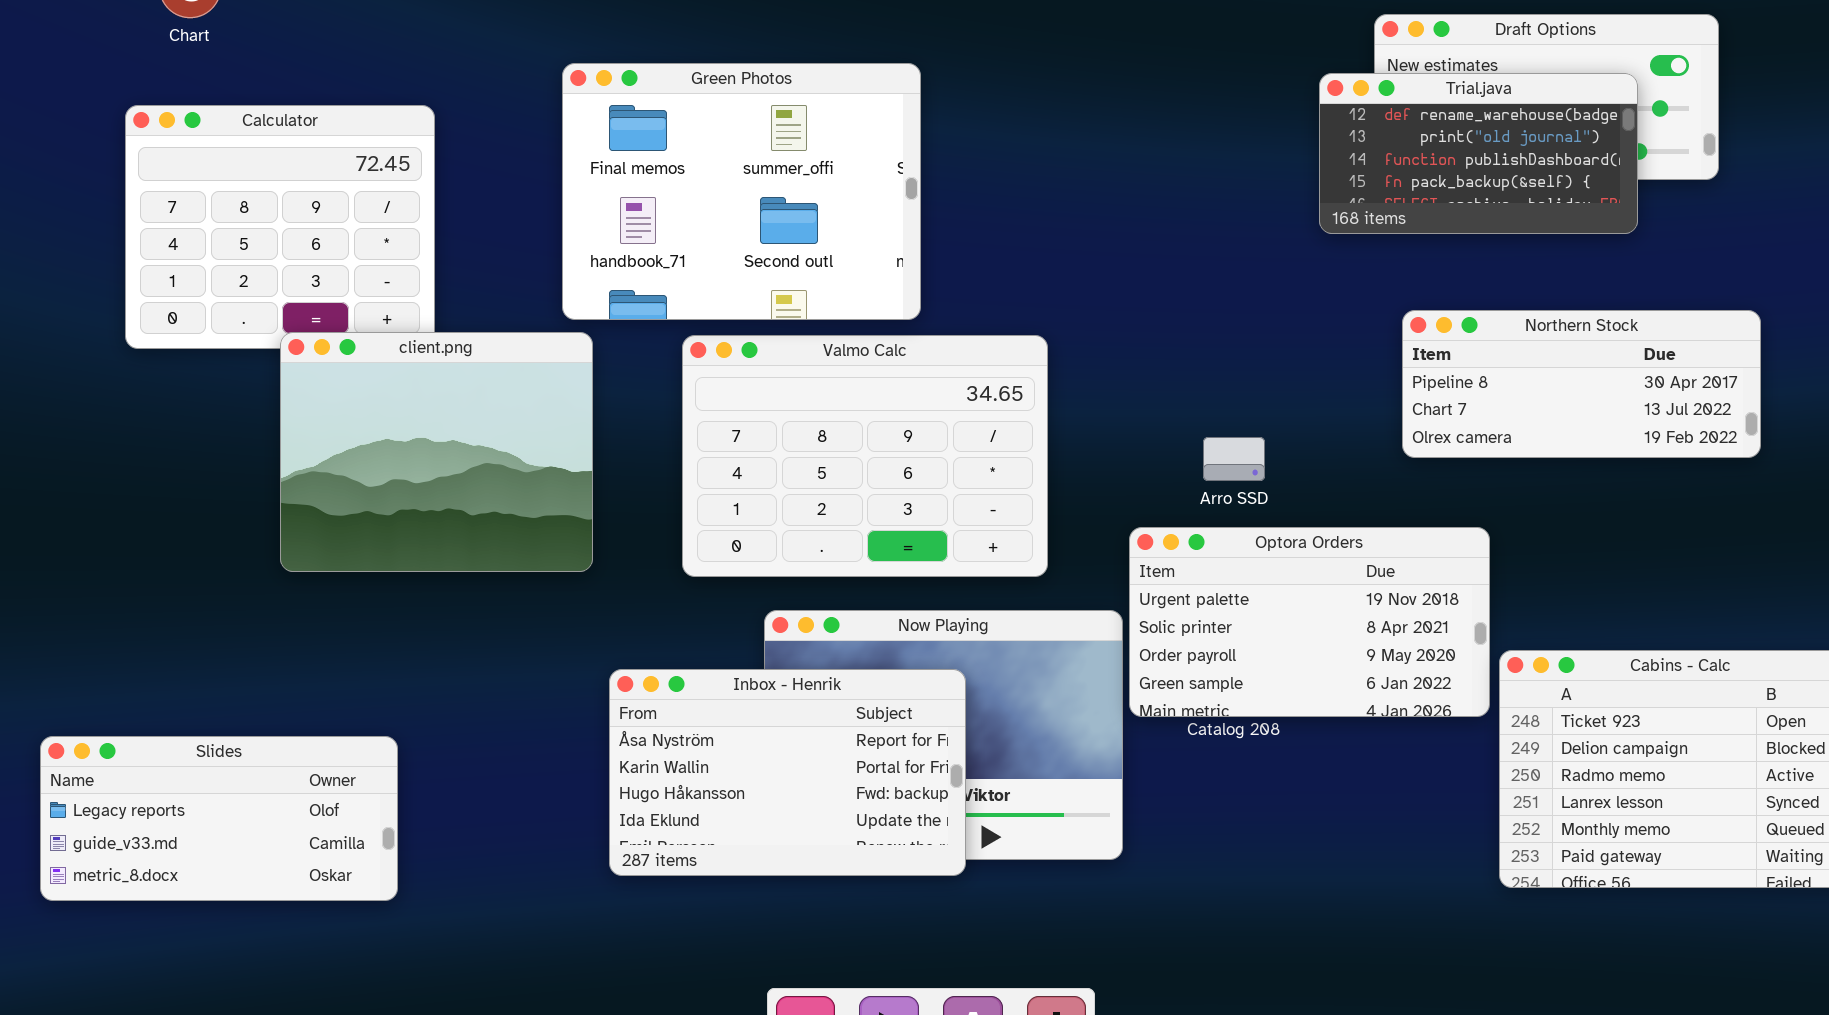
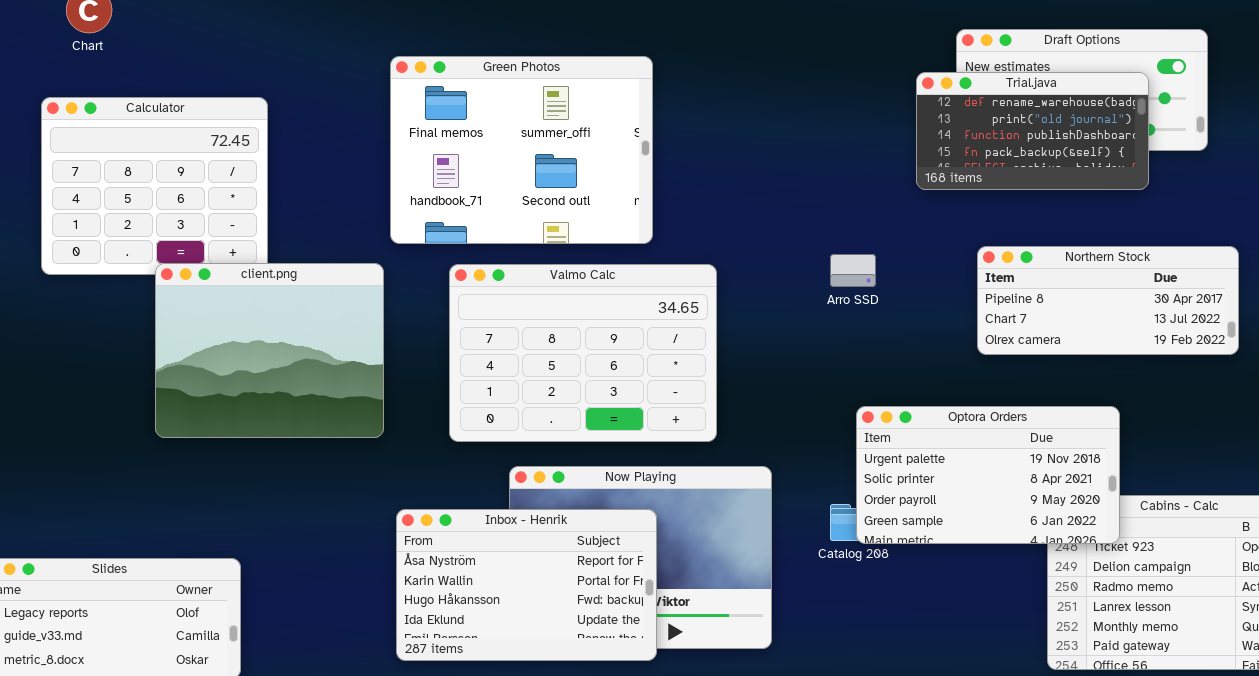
Green Photos: [562,63,921,320] -> [390,56,653,244], moved
Arro SSD: [1203,437,1265,481] -> [830,254,876,287], moved
Optora Orders: [1129,527,1490,717] -> [856,406,1120,544], moved

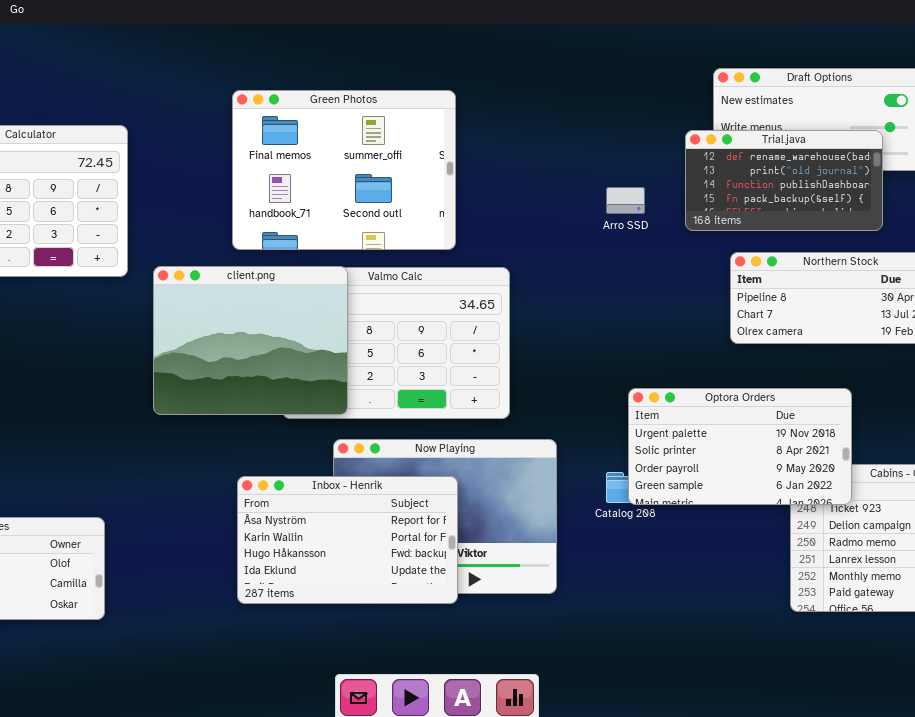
Trial.java: [916,72,1149,190] -> [685,130,883,231], moved
Arro SSD: [830,254,876,287] -> [606,187,645,214], moved
client.png: [155,263,384,438] -> [153,266,348,415], moved

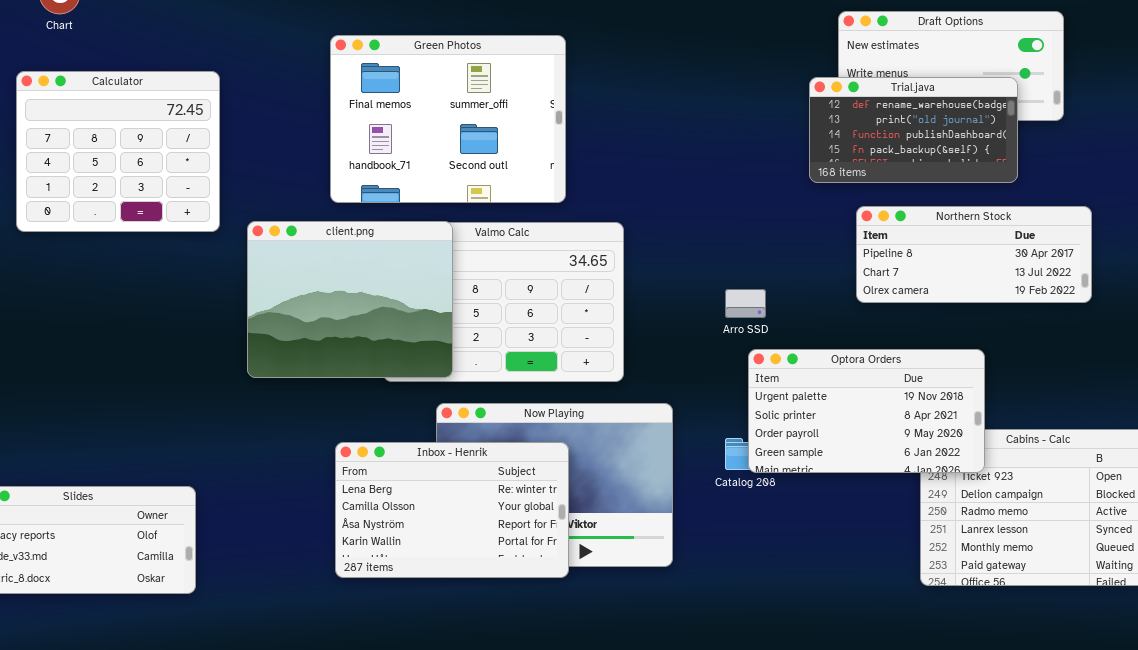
Arro SSD: [606,187,645,214] -> [725,289,766,318], moved
Inbox - Henrik: [237,476,458,604] -> [335,442,569,578], scrolled up 2 rows

